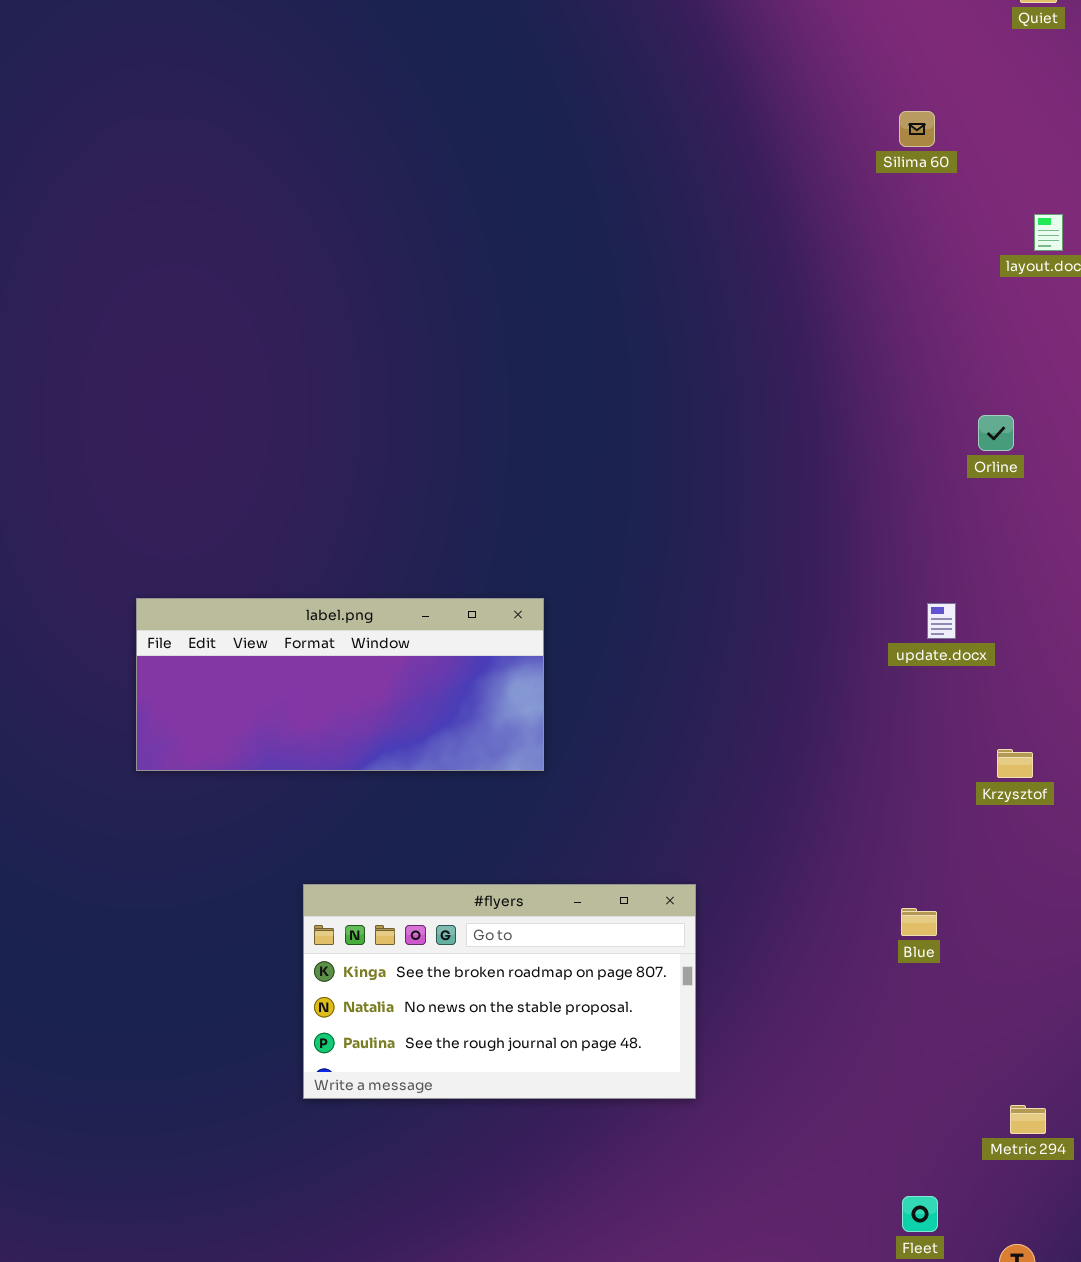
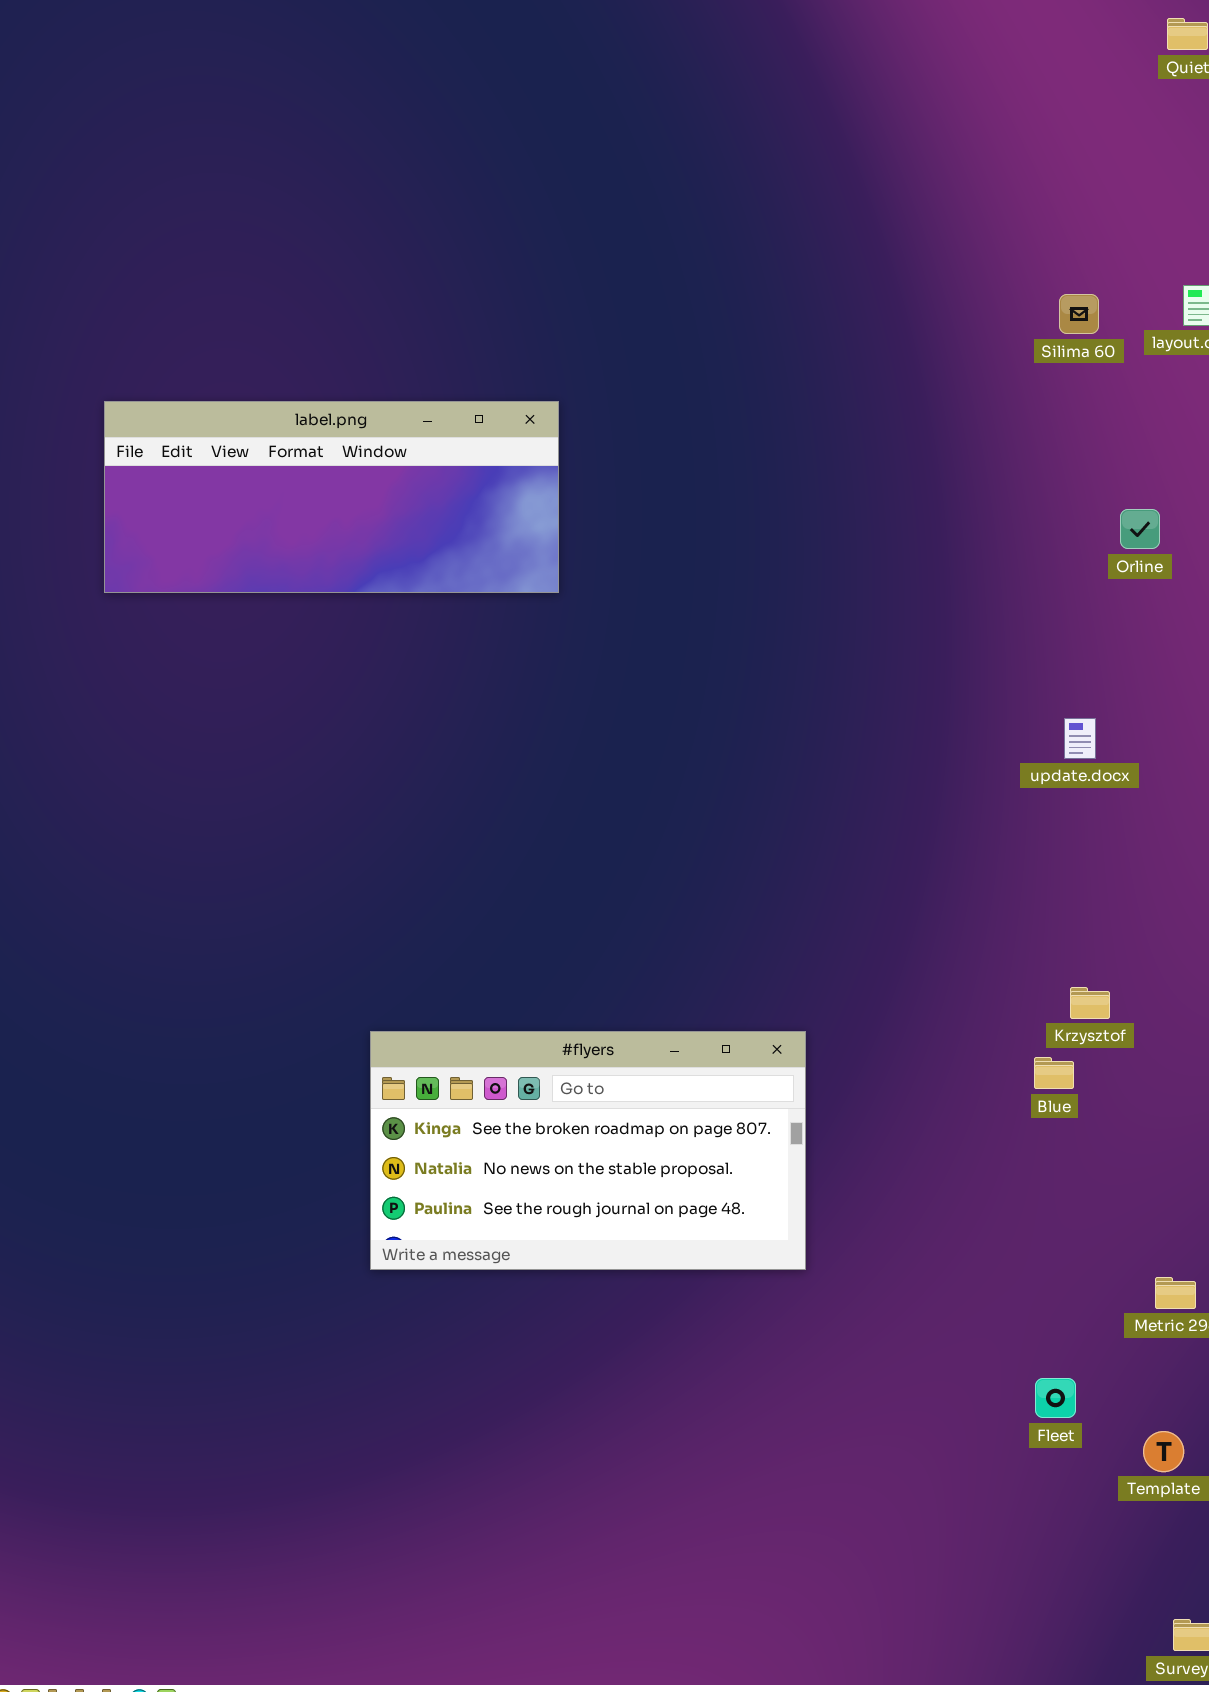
Silima 60: [899,111,935,147] -> [1059,294,1099,334], moved
label.png: [136,598,544,771] -> [104,401,559,593], moved
Krzysztof: [997,749,1033,778] -> [1070,987,1110,1019], moved

